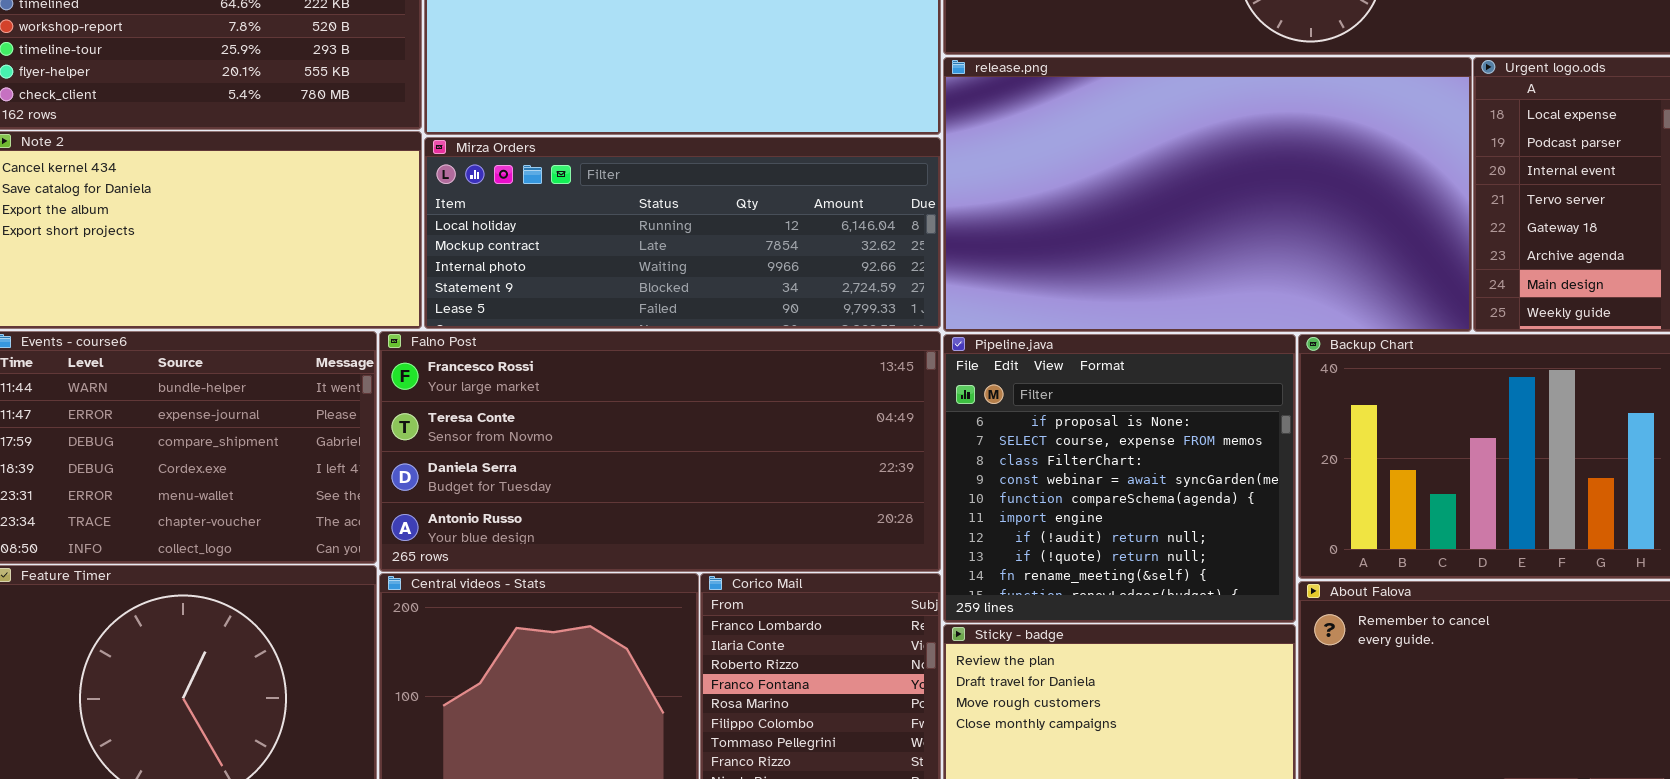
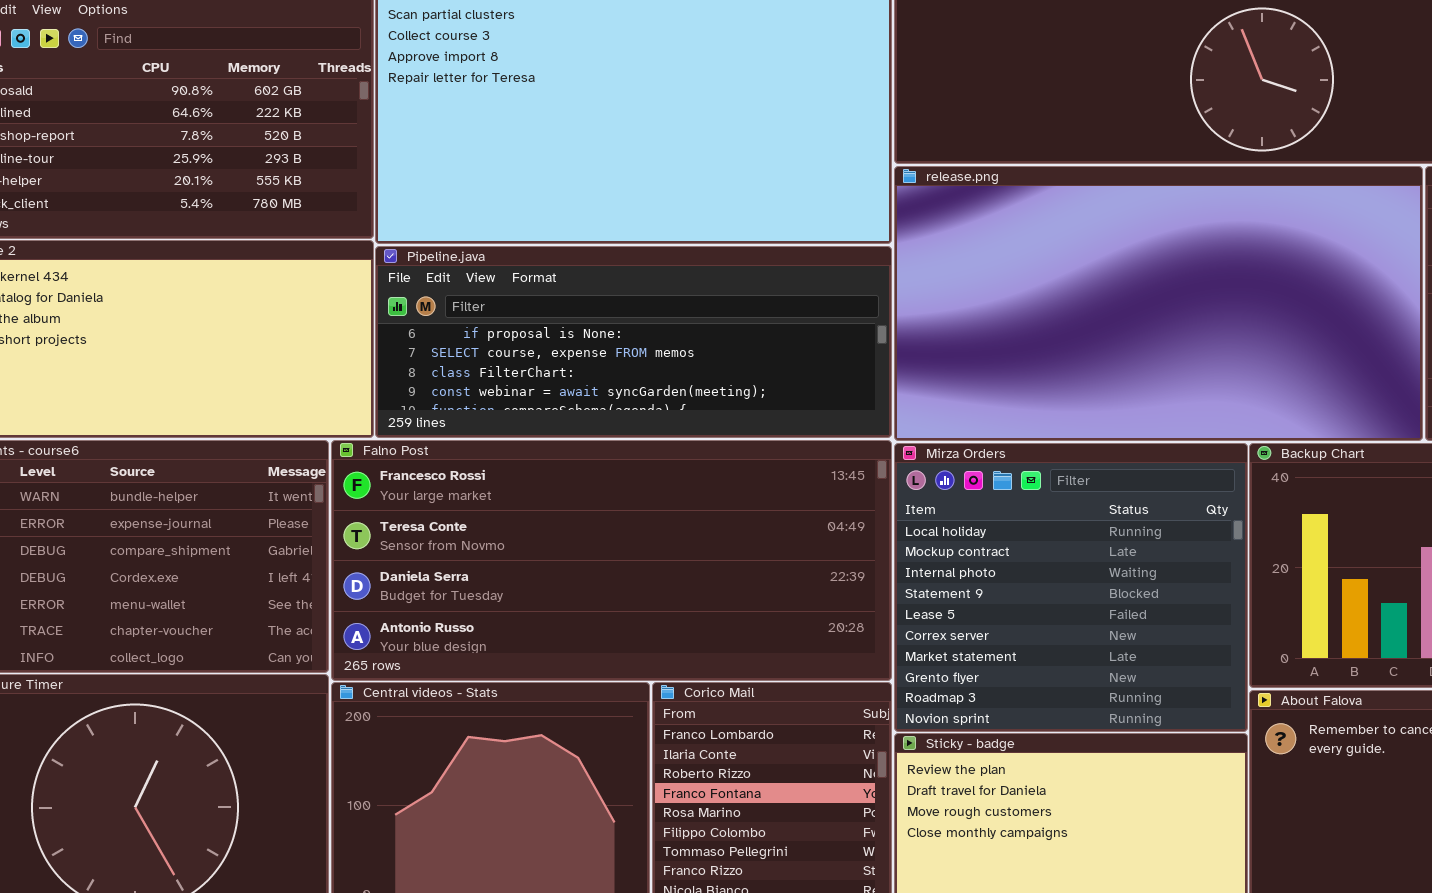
Mirza Orders: [424,137,941,329] -> [894,443,1248,732], moved, resized
Pipeline.java: [943,334,1296,623] -> [375,246,892,438], moved, resized

